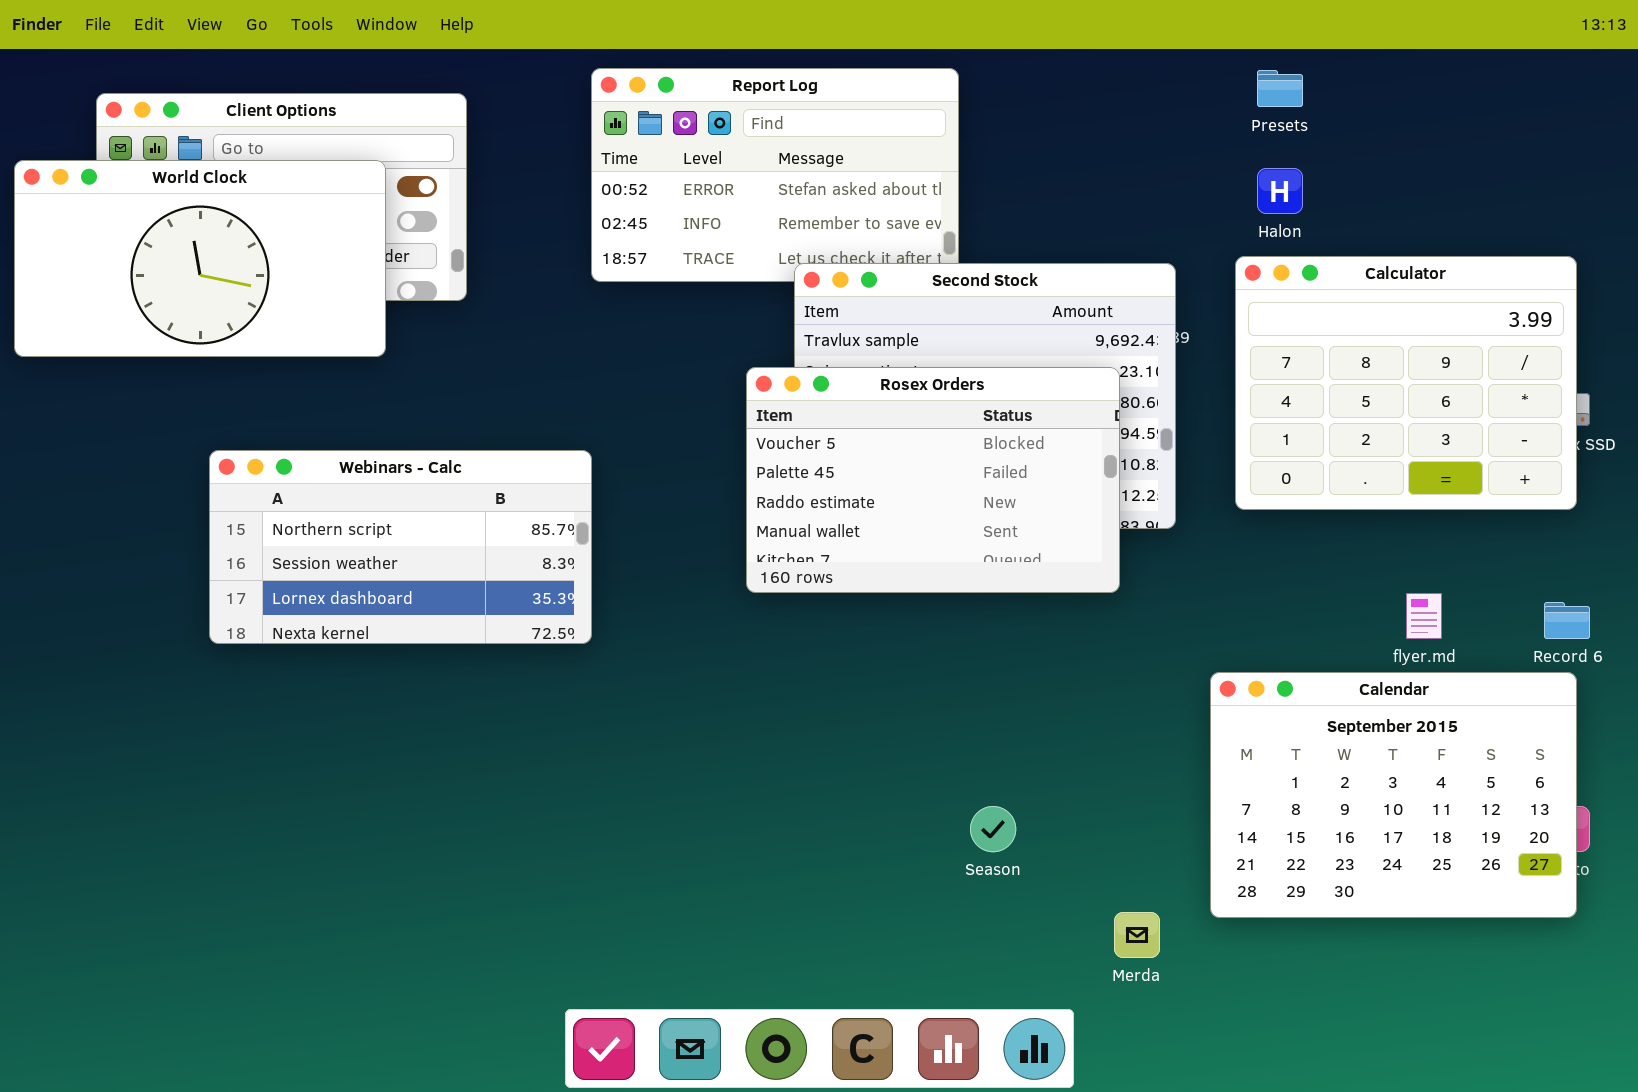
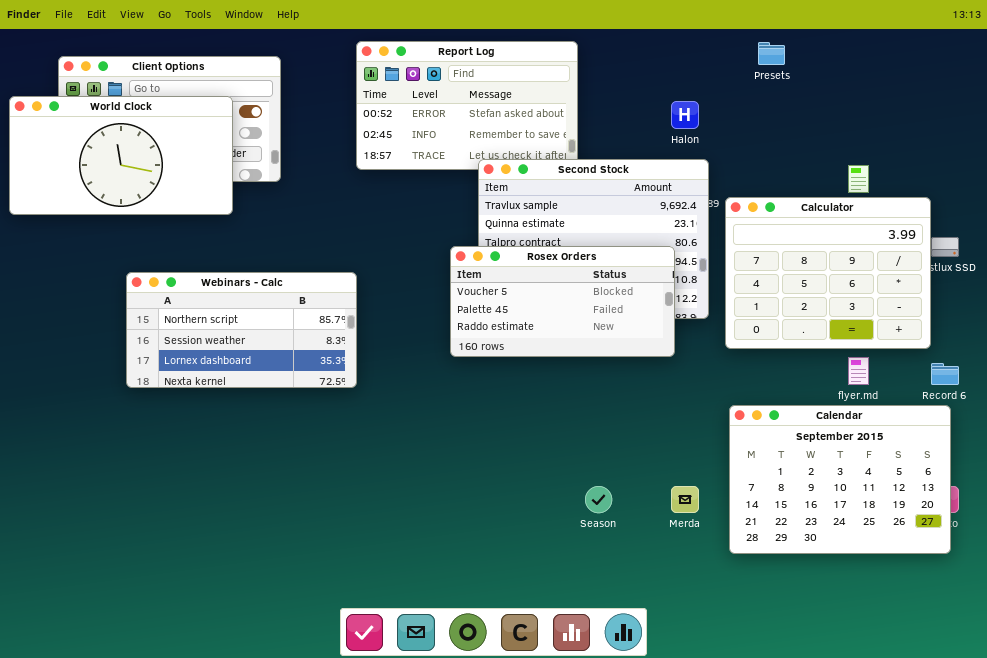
Halon: [1257,168,1303,214] -> [671,101,699,129], moved
Calculator: [1235,256,1577,510] -> [725,197,931,349], moved
Rosex Orders: [746,367,1120,593] -> [450,246,675,357], resized
Merda: [1114,912,1160,958] -> [671,486,699,513], moved

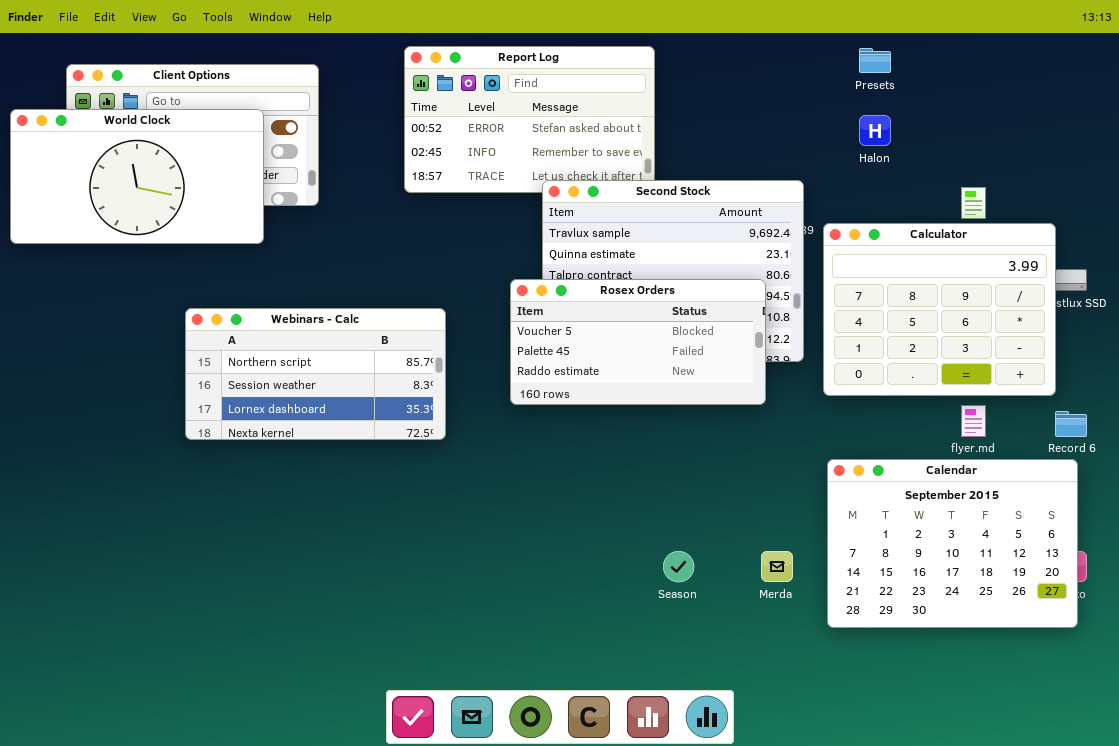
Halon: [671,101,699,129] -> [859,115,891,146], moved
Webinars - Calc: [126,272,357,388] -> [185,308,446,440], moved

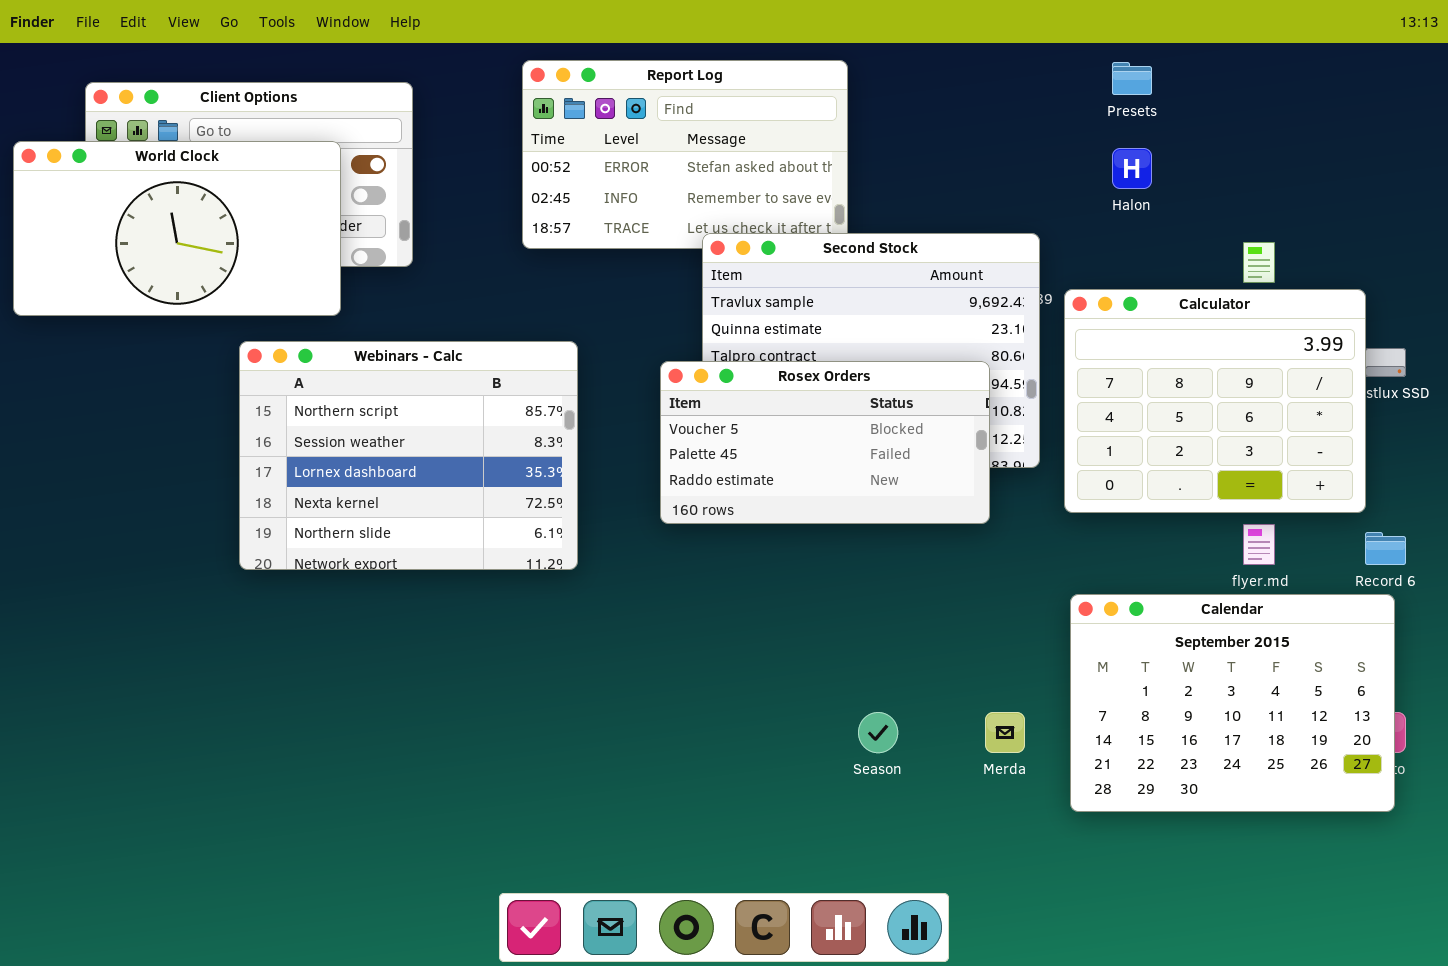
Webinars - Calc: [185,308,446,440] -> [239,341,578,570], resized

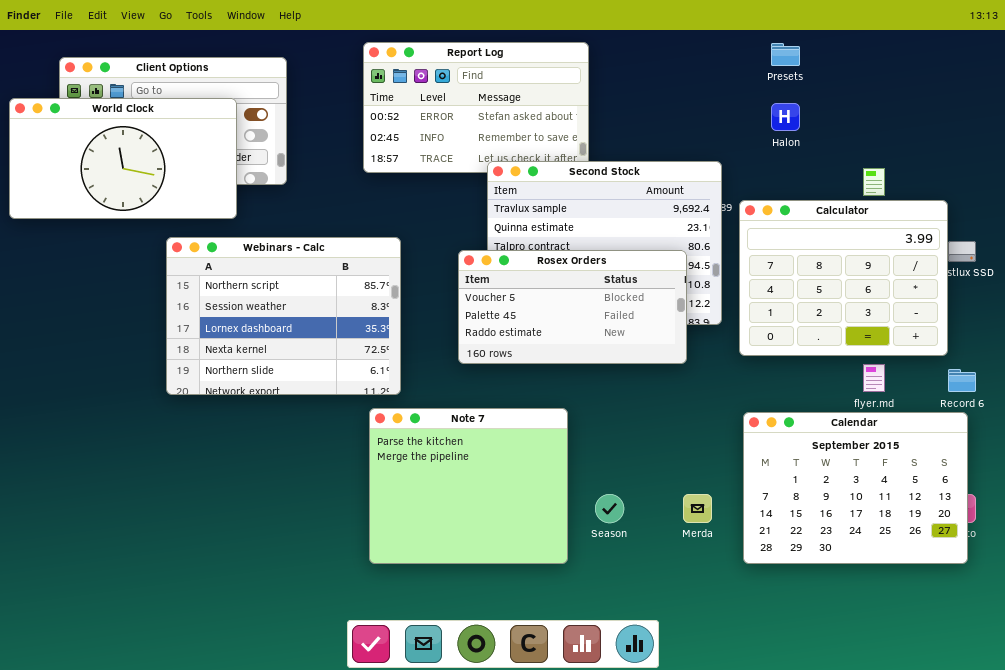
Note 7: none -> [369,408,568,564], opened

